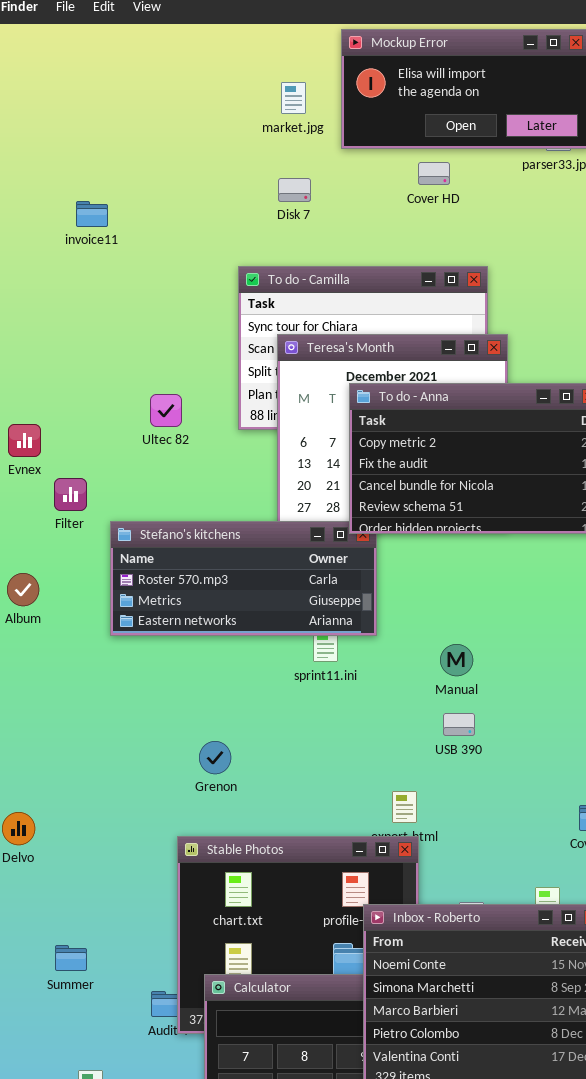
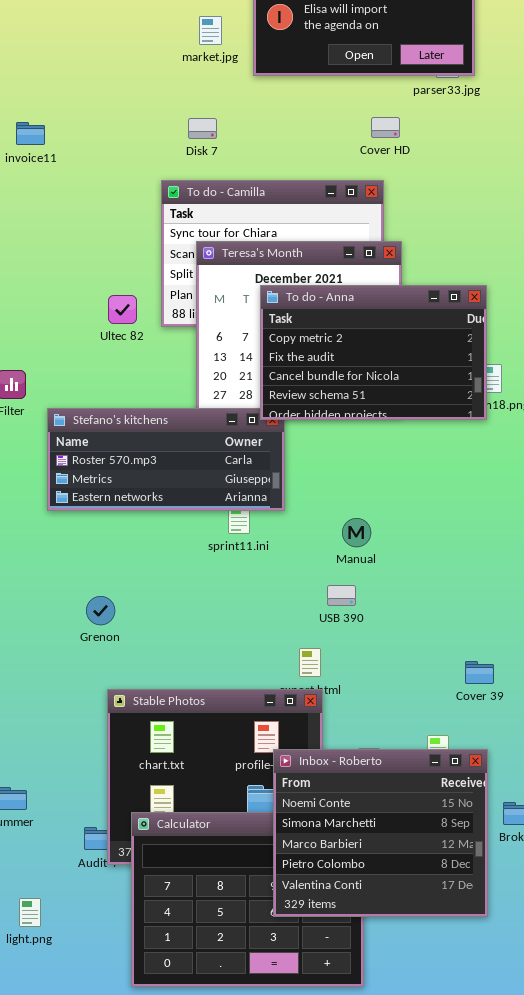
Cover HD: [418,162,450,185] -> [371,117,400,138], moved
Disk 7: [278,178,311,202] -> [188,118,217,139], moved
Ultec 82: [150,394,182,427] -> [108,295,137,324], moved
USB 390: [443,713,475,736] -> [327,585,356,606], moved
Grenon: [199,741,231,774] -> [86,596,115,625], moved

